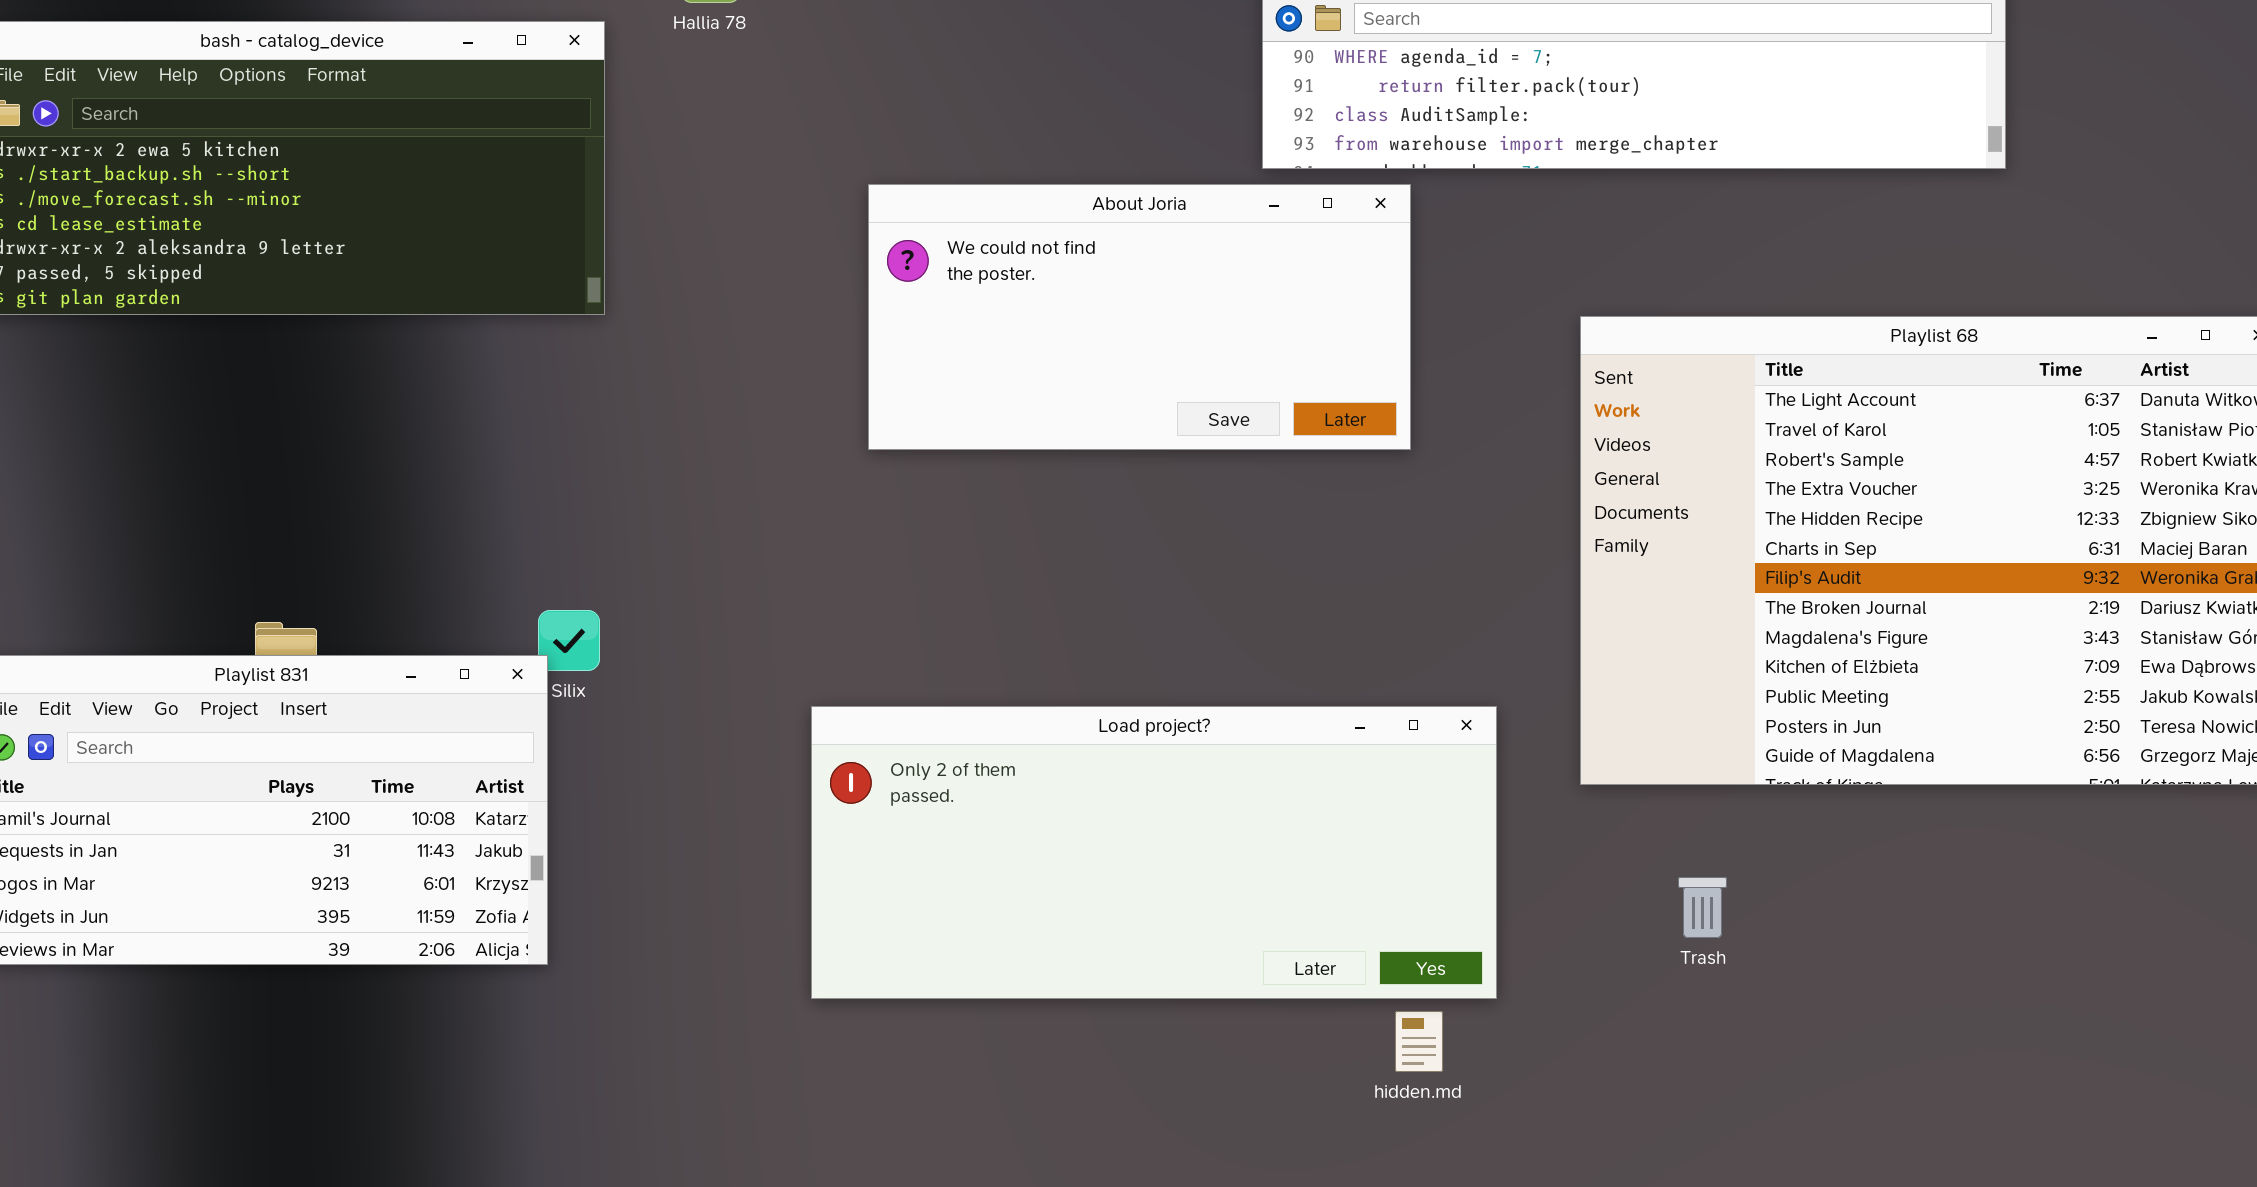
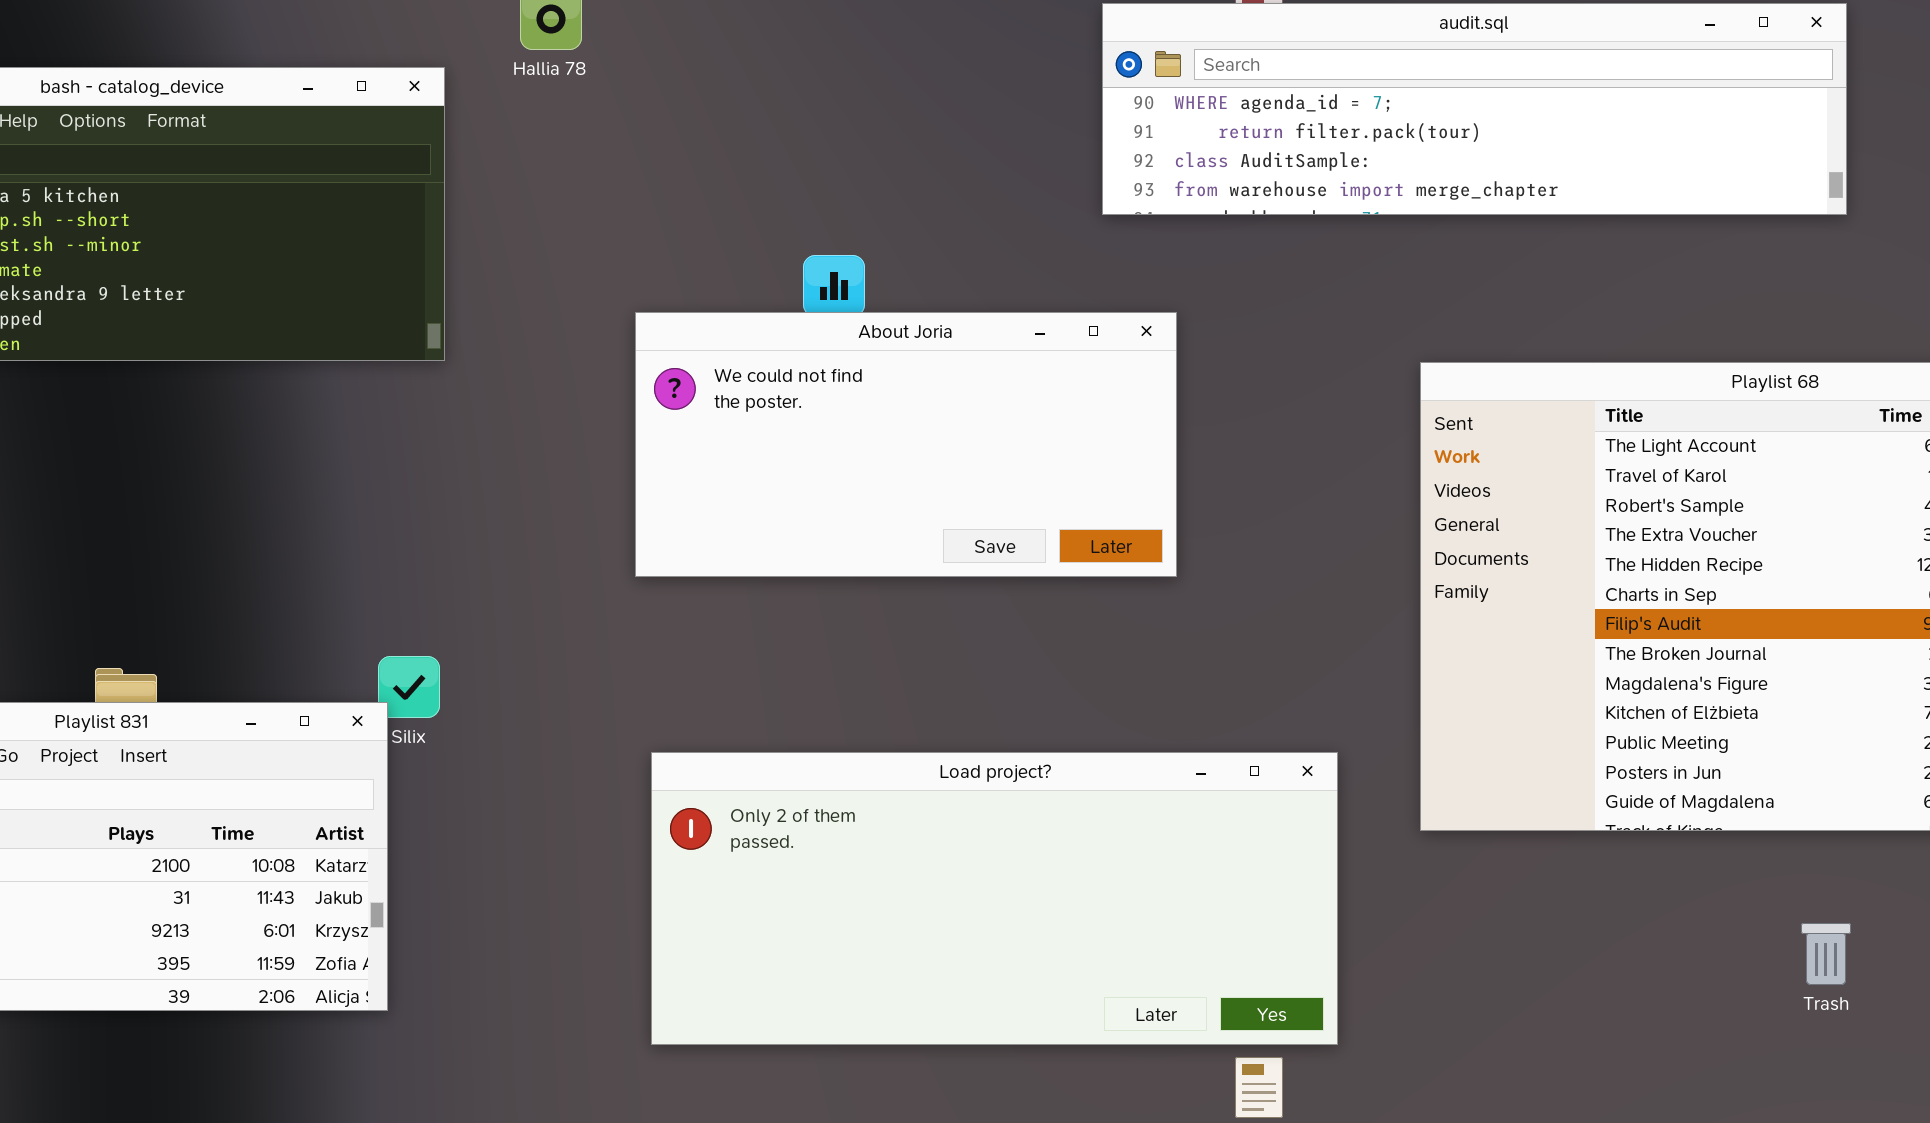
About Joria: [868,184,1411,450] -> [635,312,1177,577], moved
Trash: [1678,877,1727,938] -> [1801,923,1851,985], moved

